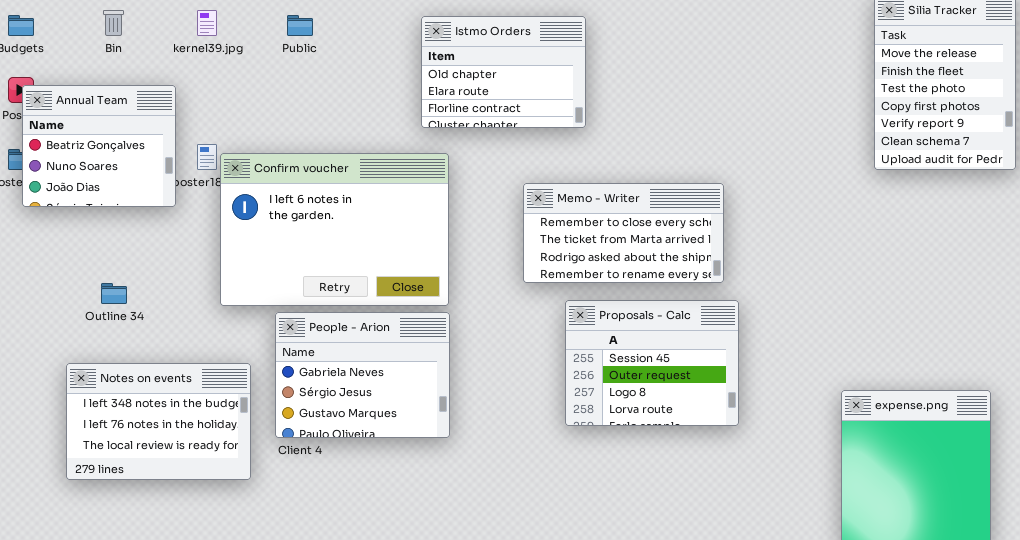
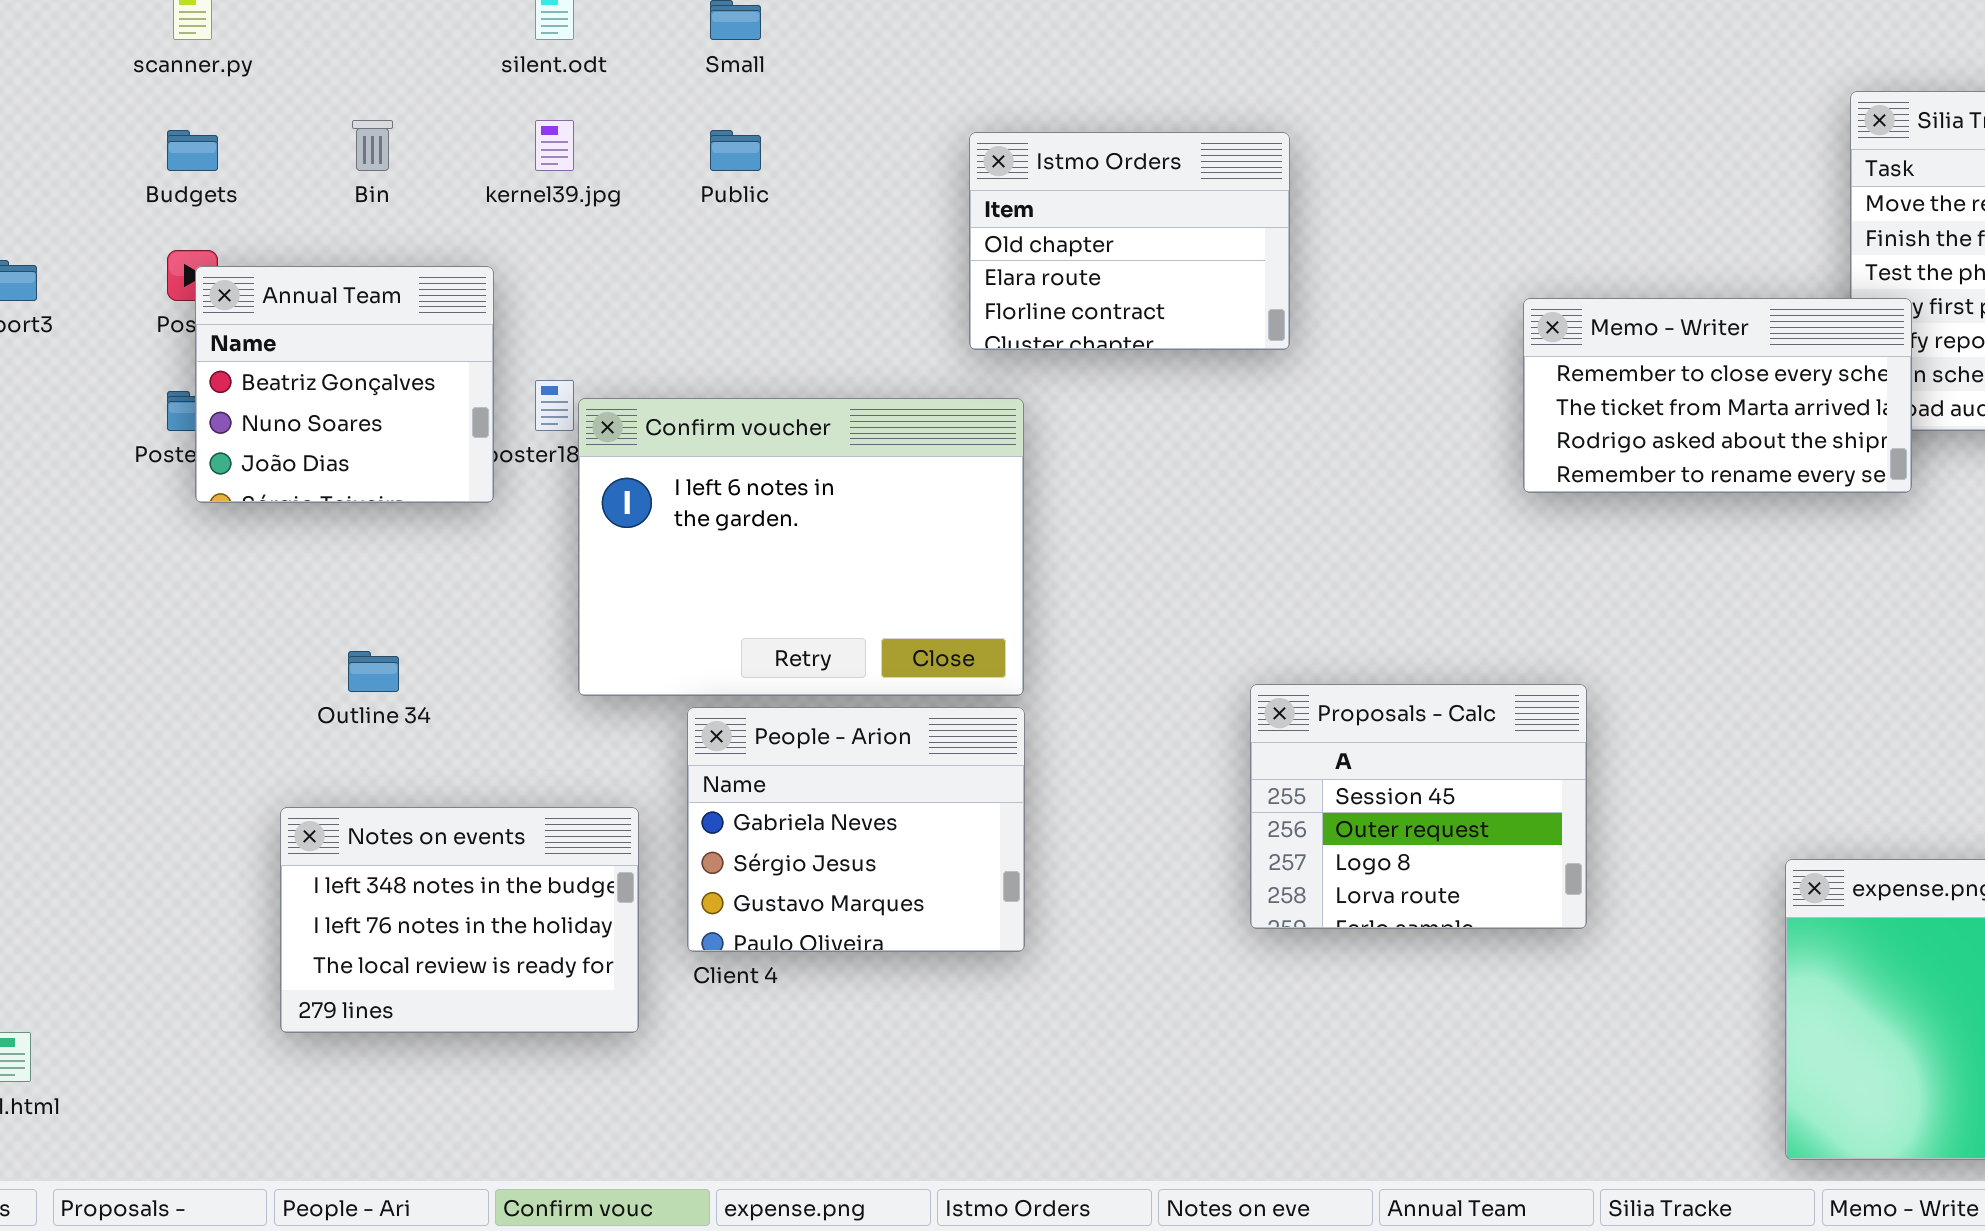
Memo - Writer: [523,183,724,283] -> [1523,298,1912,493], moved

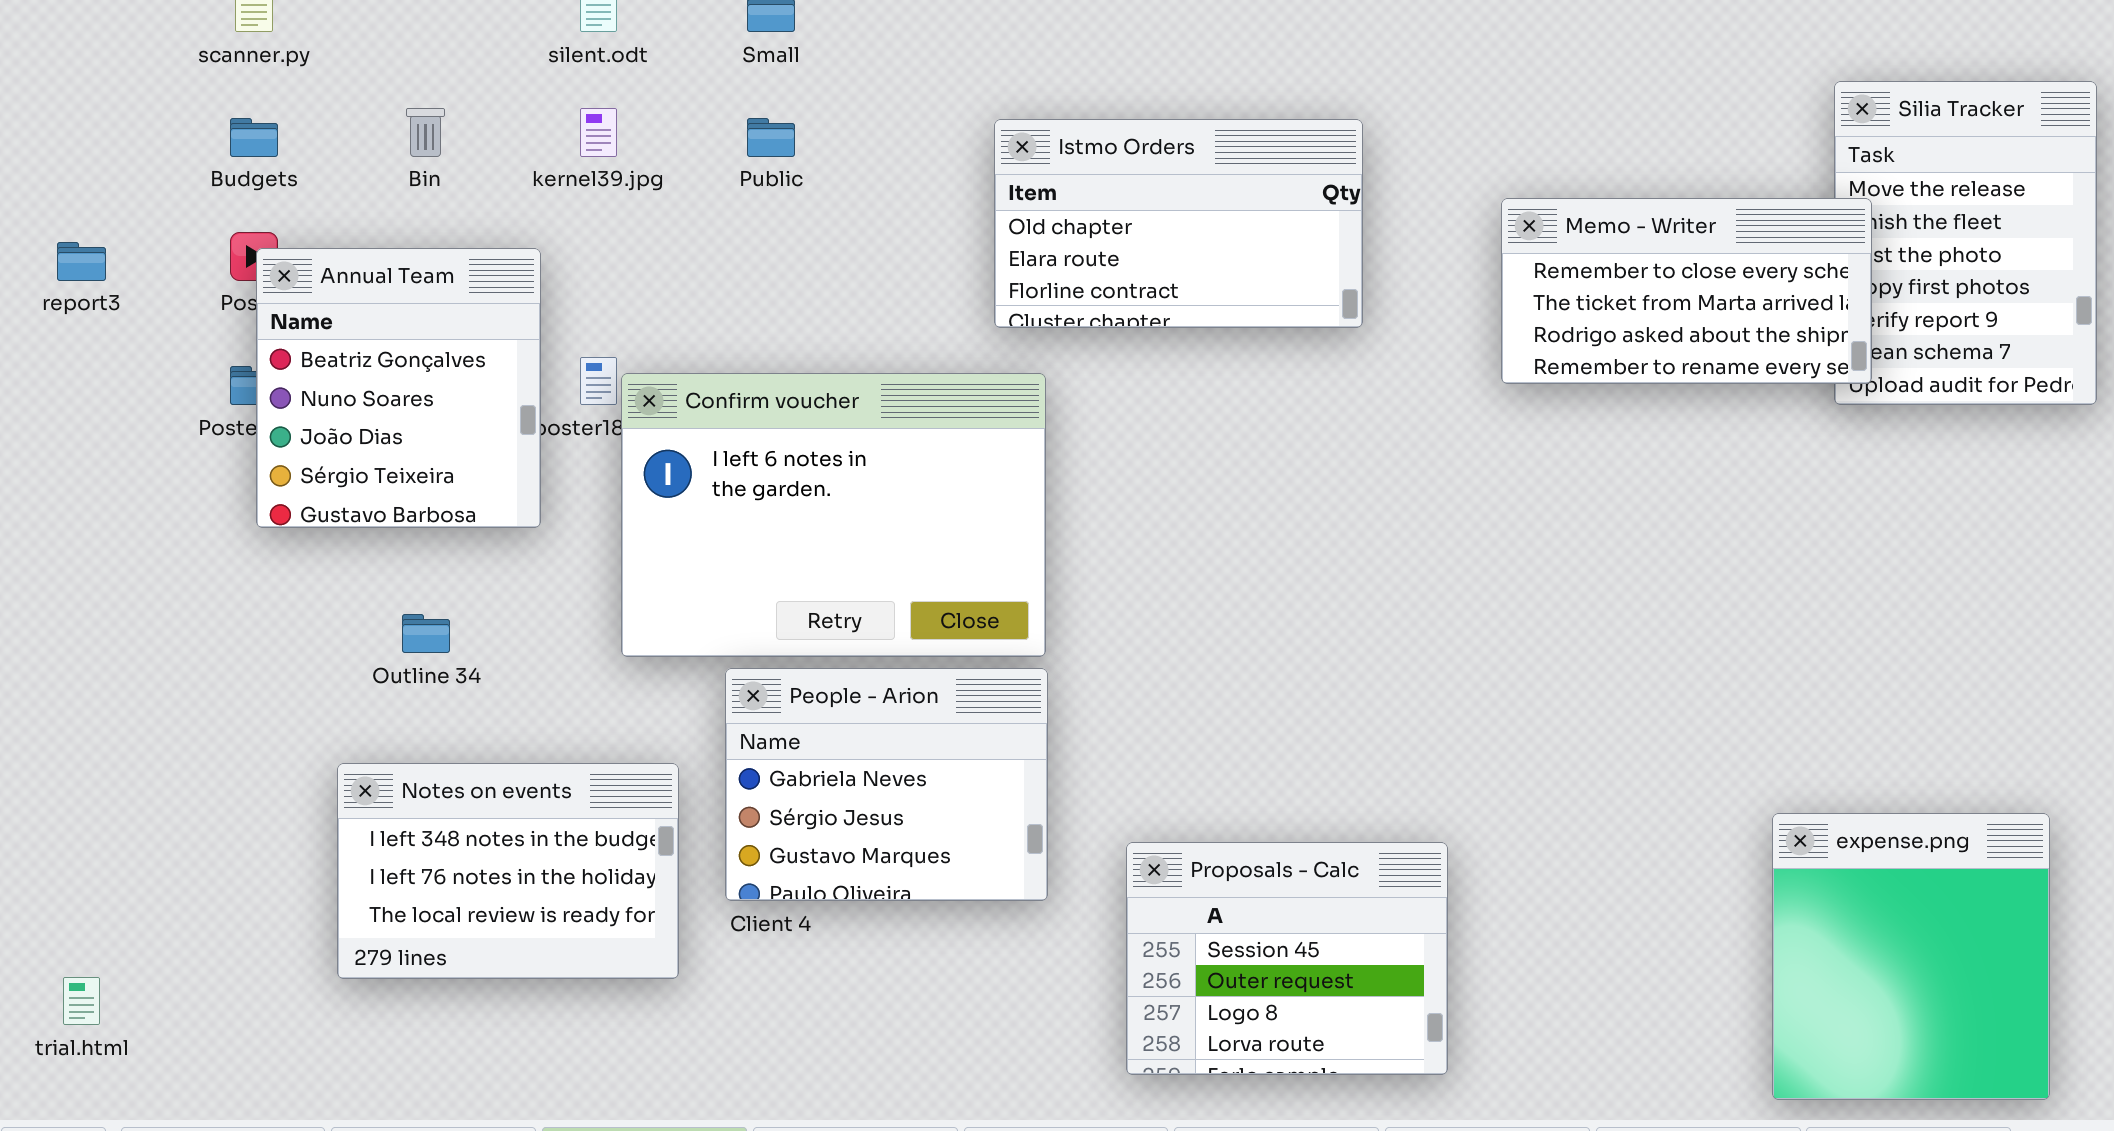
Istmo Orders: [969,132,1290,350] -> [994,119,1363,328], resized
Annual Team: [195,266,494,503] -> [256,248,541,528], resized
Memo - Writer: [1523,298,1912,493] -> [1501,198,1872,384], moved
Proposals - Calc: [1250,684,1587,929] -> [1126,842,1448,1075], moved

